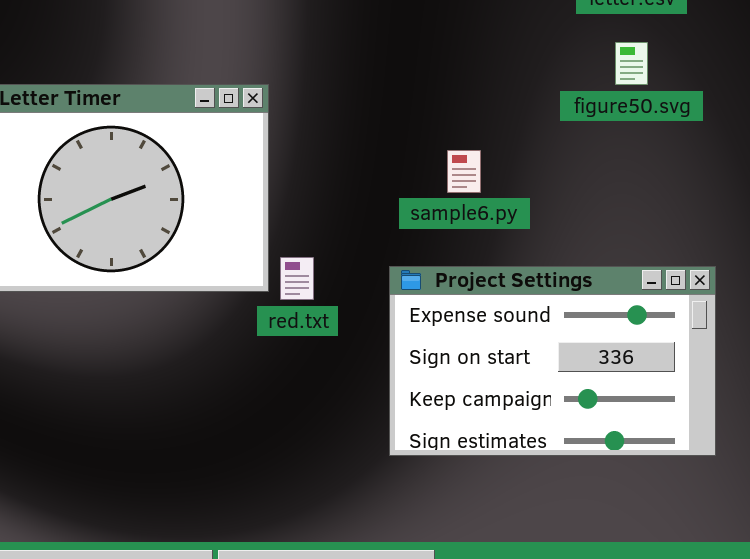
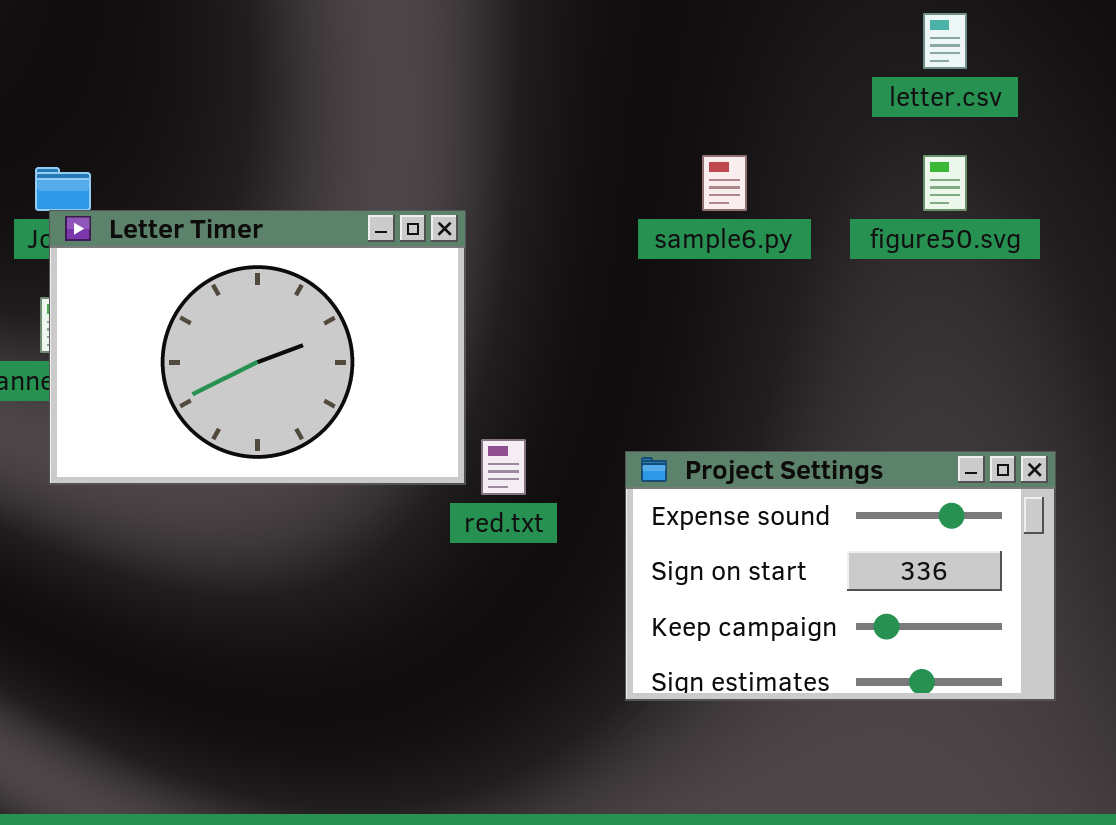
sample6.py: [447,150,481,193] -> [702,155,747,211], moved

